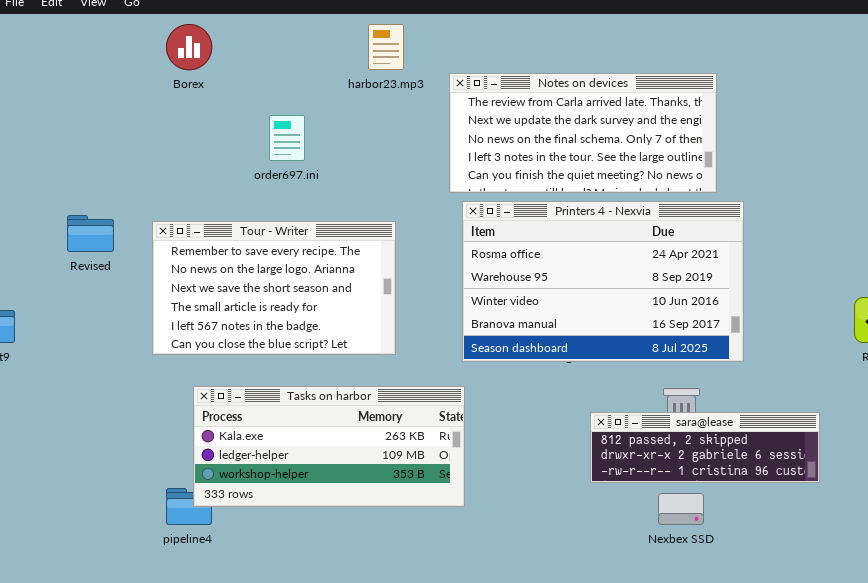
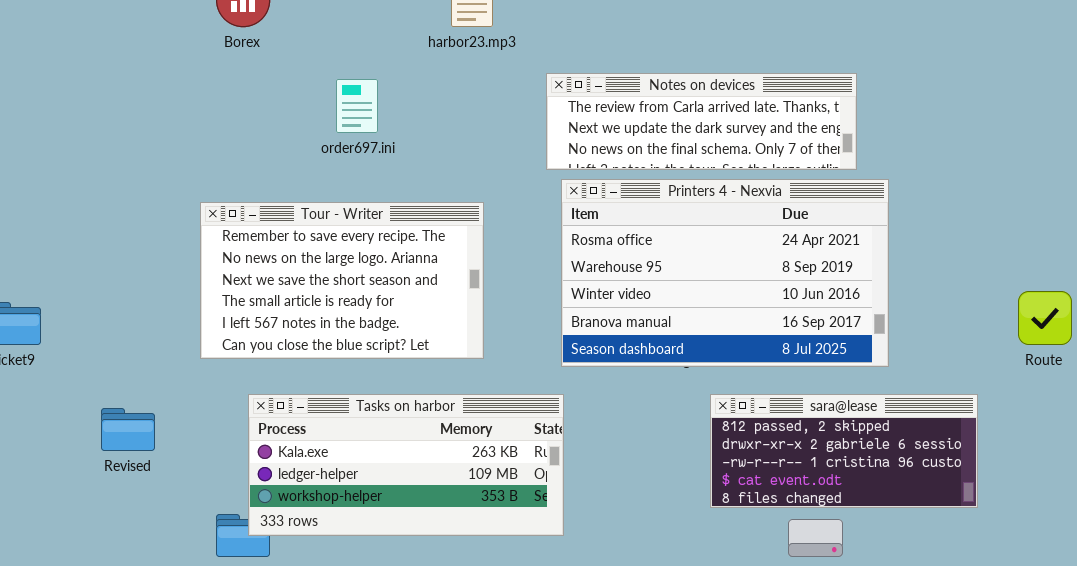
Notes on devices: [449,73,717,193] -> [546,73,857,170], resized
Revised: [67,215,114,252] -> [101,408,155,451], moved
sara@lease: [590,412,820,483] -> [710,394,978,508], resized

